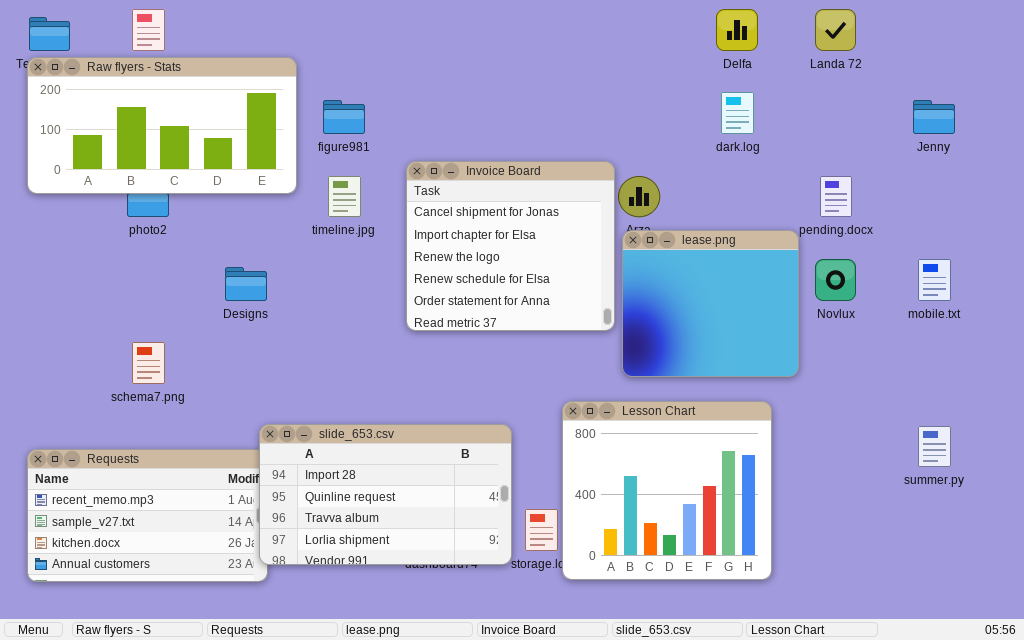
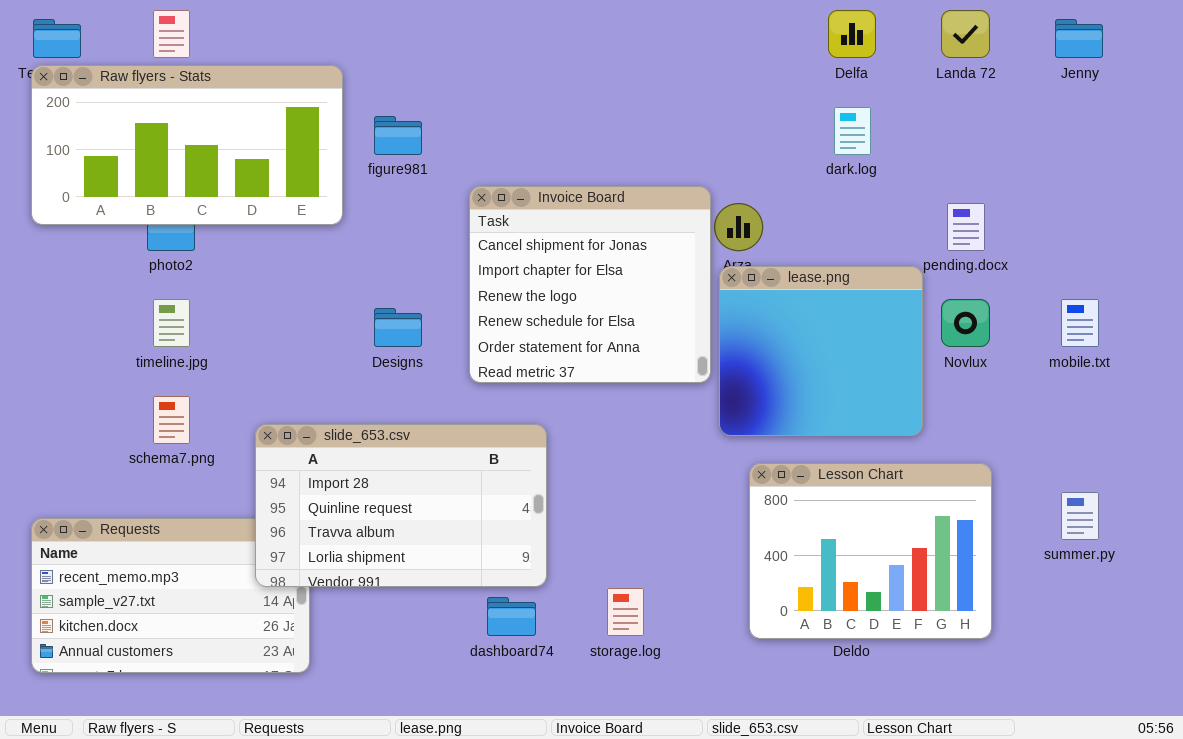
Jenny: [913,100,955,134] -> [1055,19,1103,58], moved
timeline.jpg: [328,176,361,217] -> [153,299,190,347], moved
Designs: [225,267,267,301] -> [374,308,422,347], moved
Lesson Chart: [562,401,772,580] -> [749,463,992,639], moved, resized
slide_653.csv: [259,424,512,565] -> [255,424,547,587], moved

